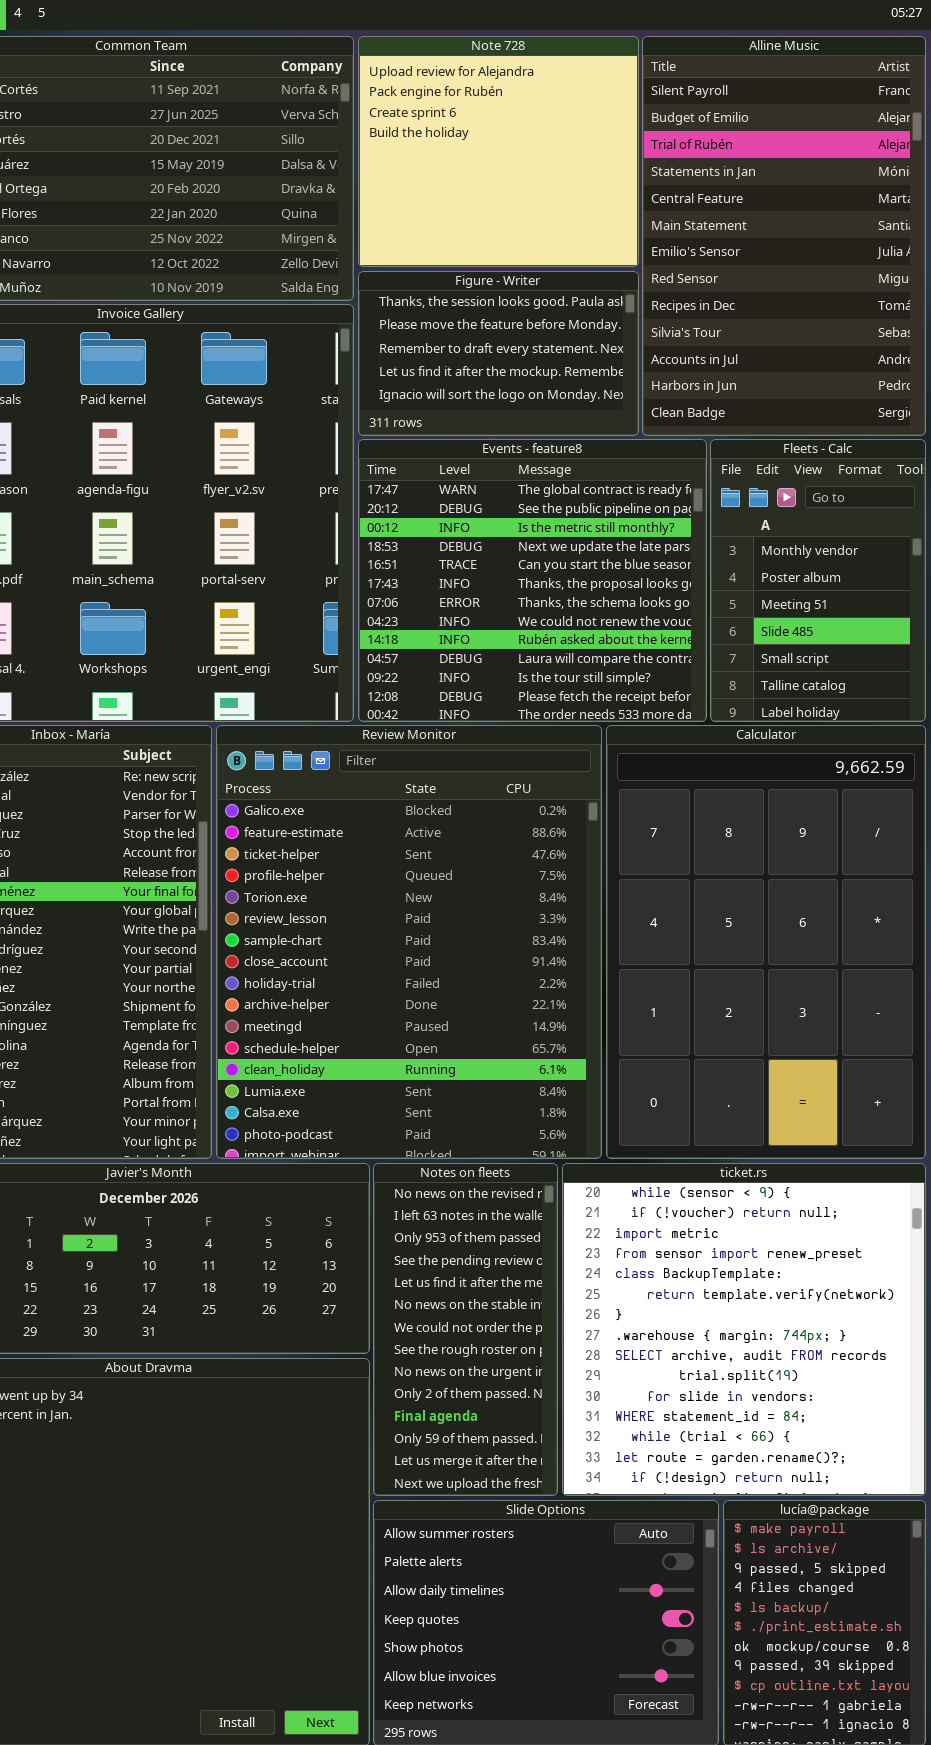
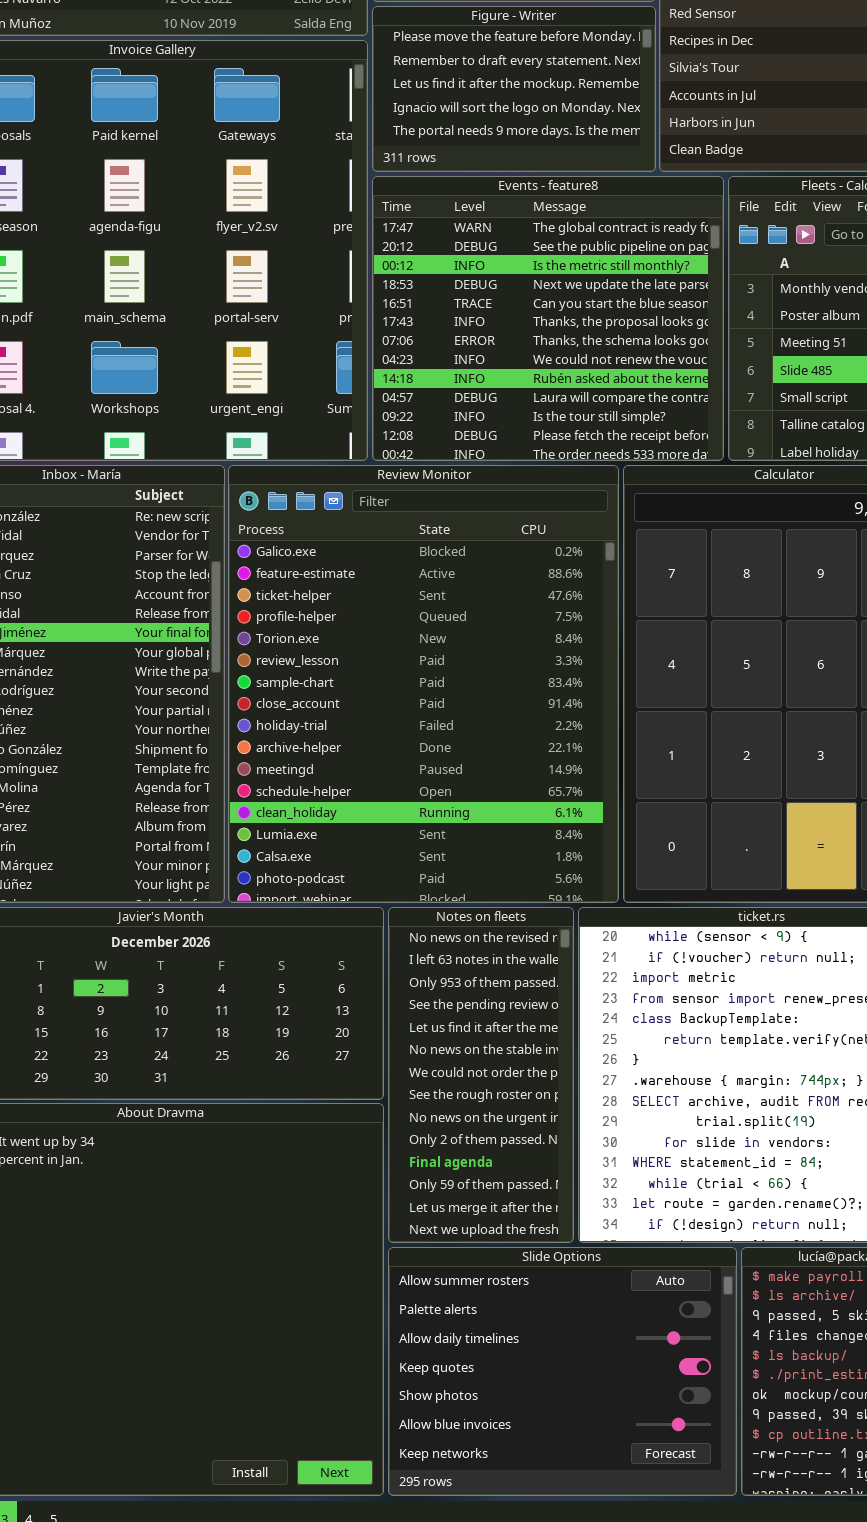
Figure - Writer: [358,271,639,436] -> [372,6,656,172], scrolled down 1 row

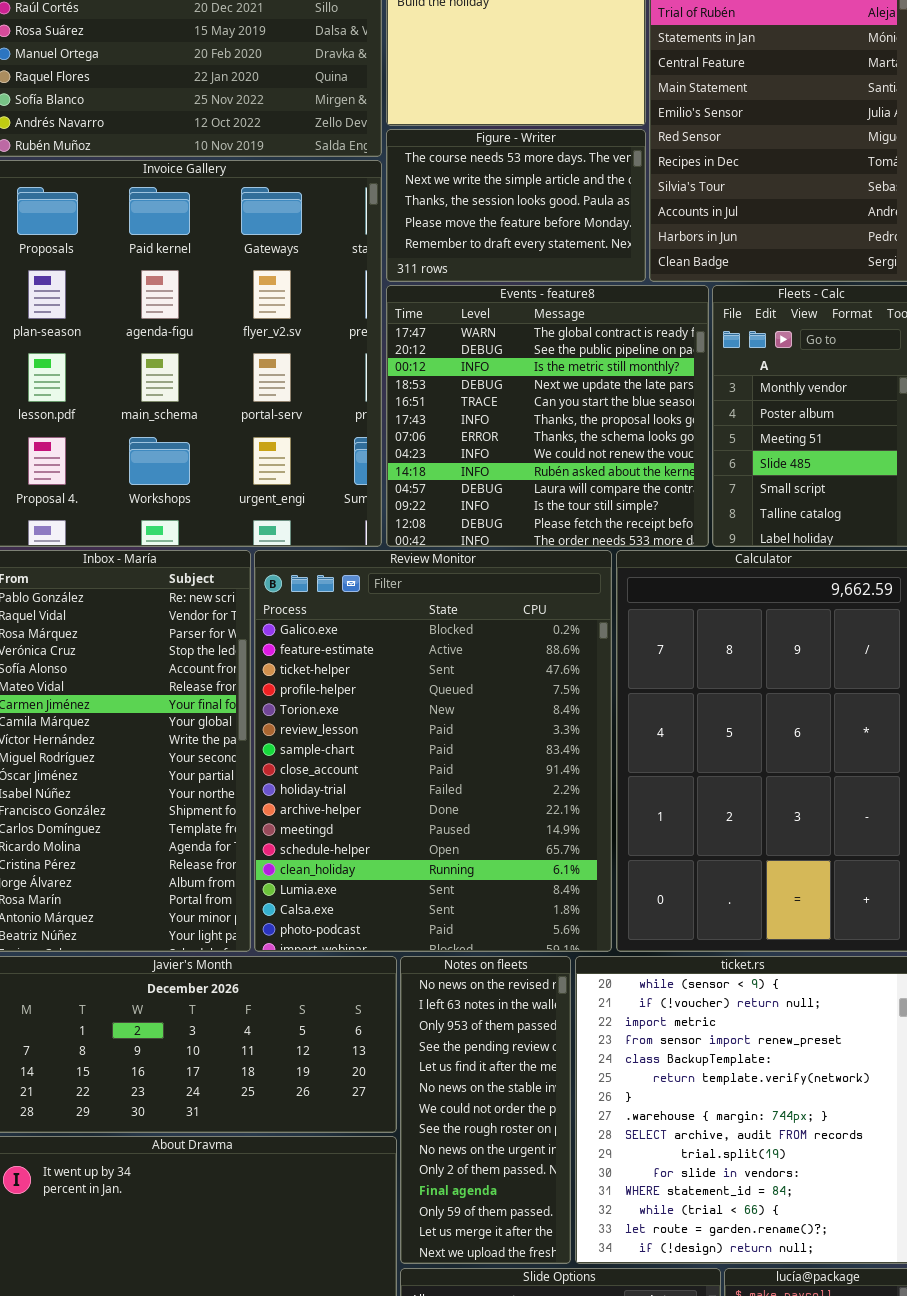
Figure - Writer: [372,6,656,172] -> [386,129,646,282], scrolled up 3 rows

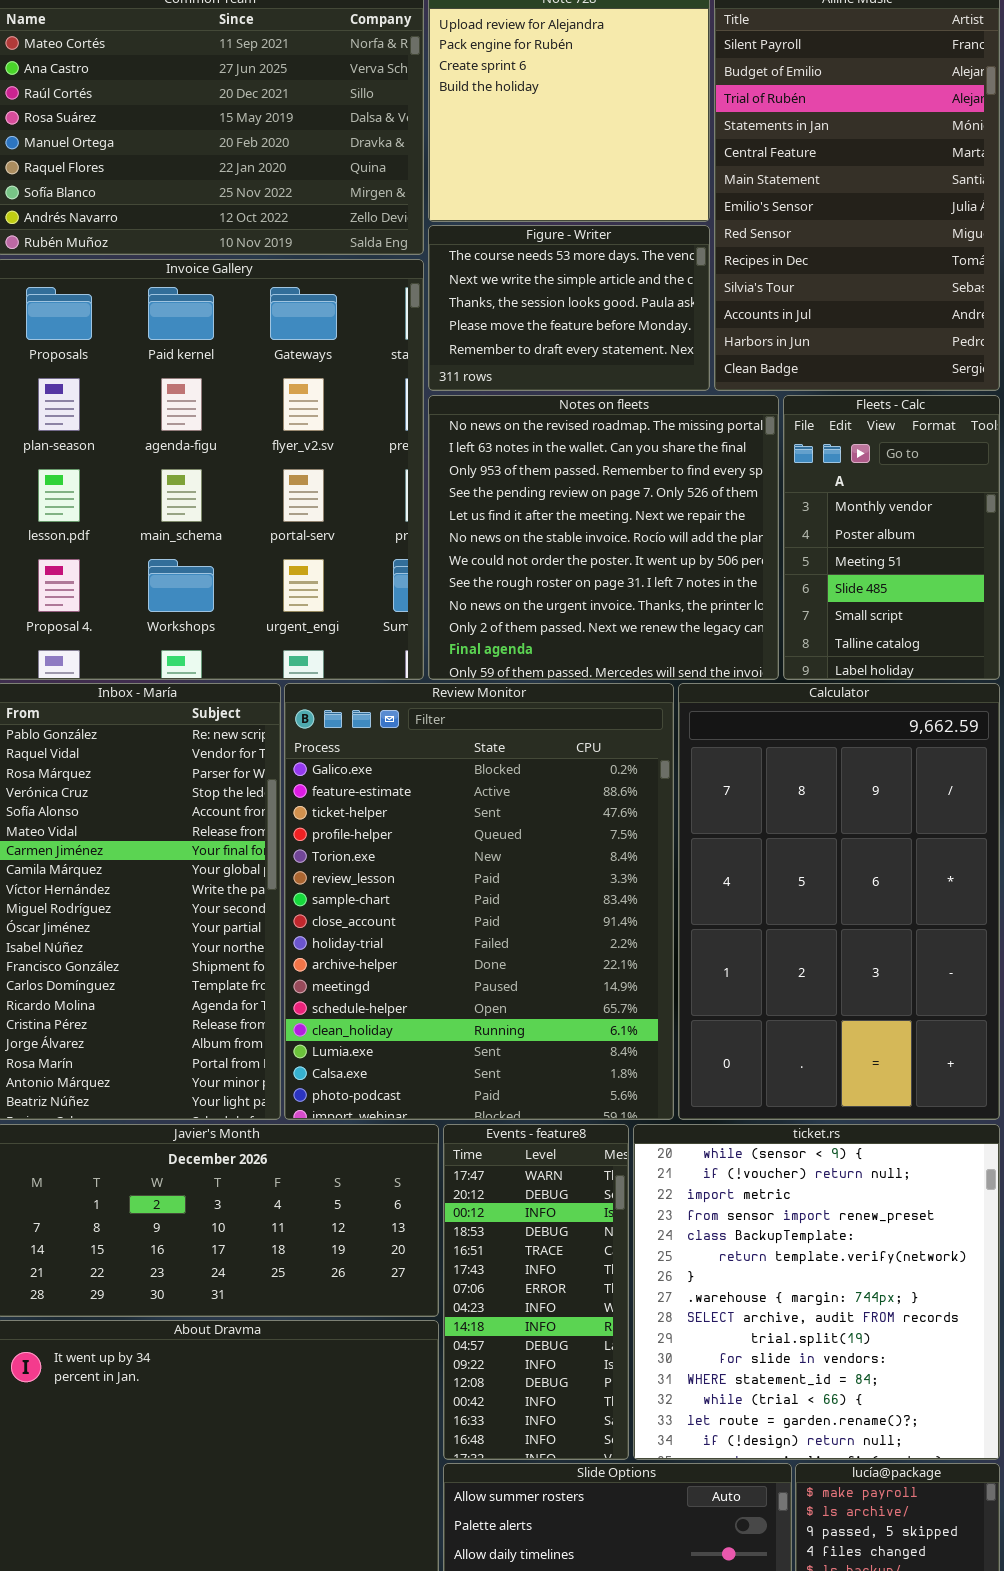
Events - feature8: [386,285,709,547] -> [443,1124,629,1460], moved, resized
Notes on fleets: [400,956,571,1264] -> [428,395,779,680], moved, resized

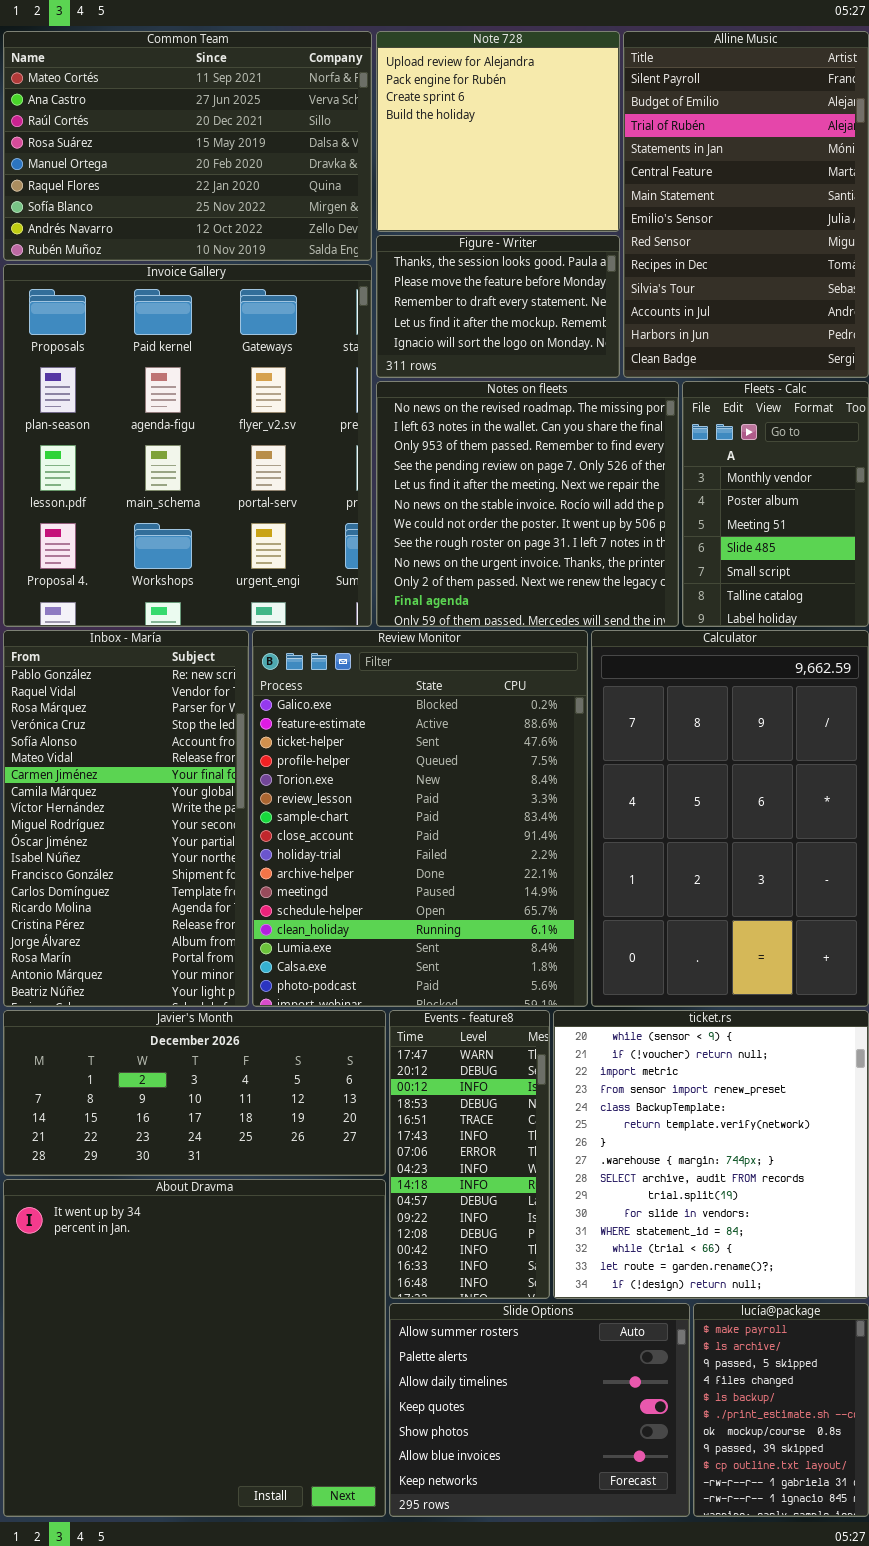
Figure - Writer: [428,225,710,391] -> [376,235,620,378], scrolled down 2 rows

